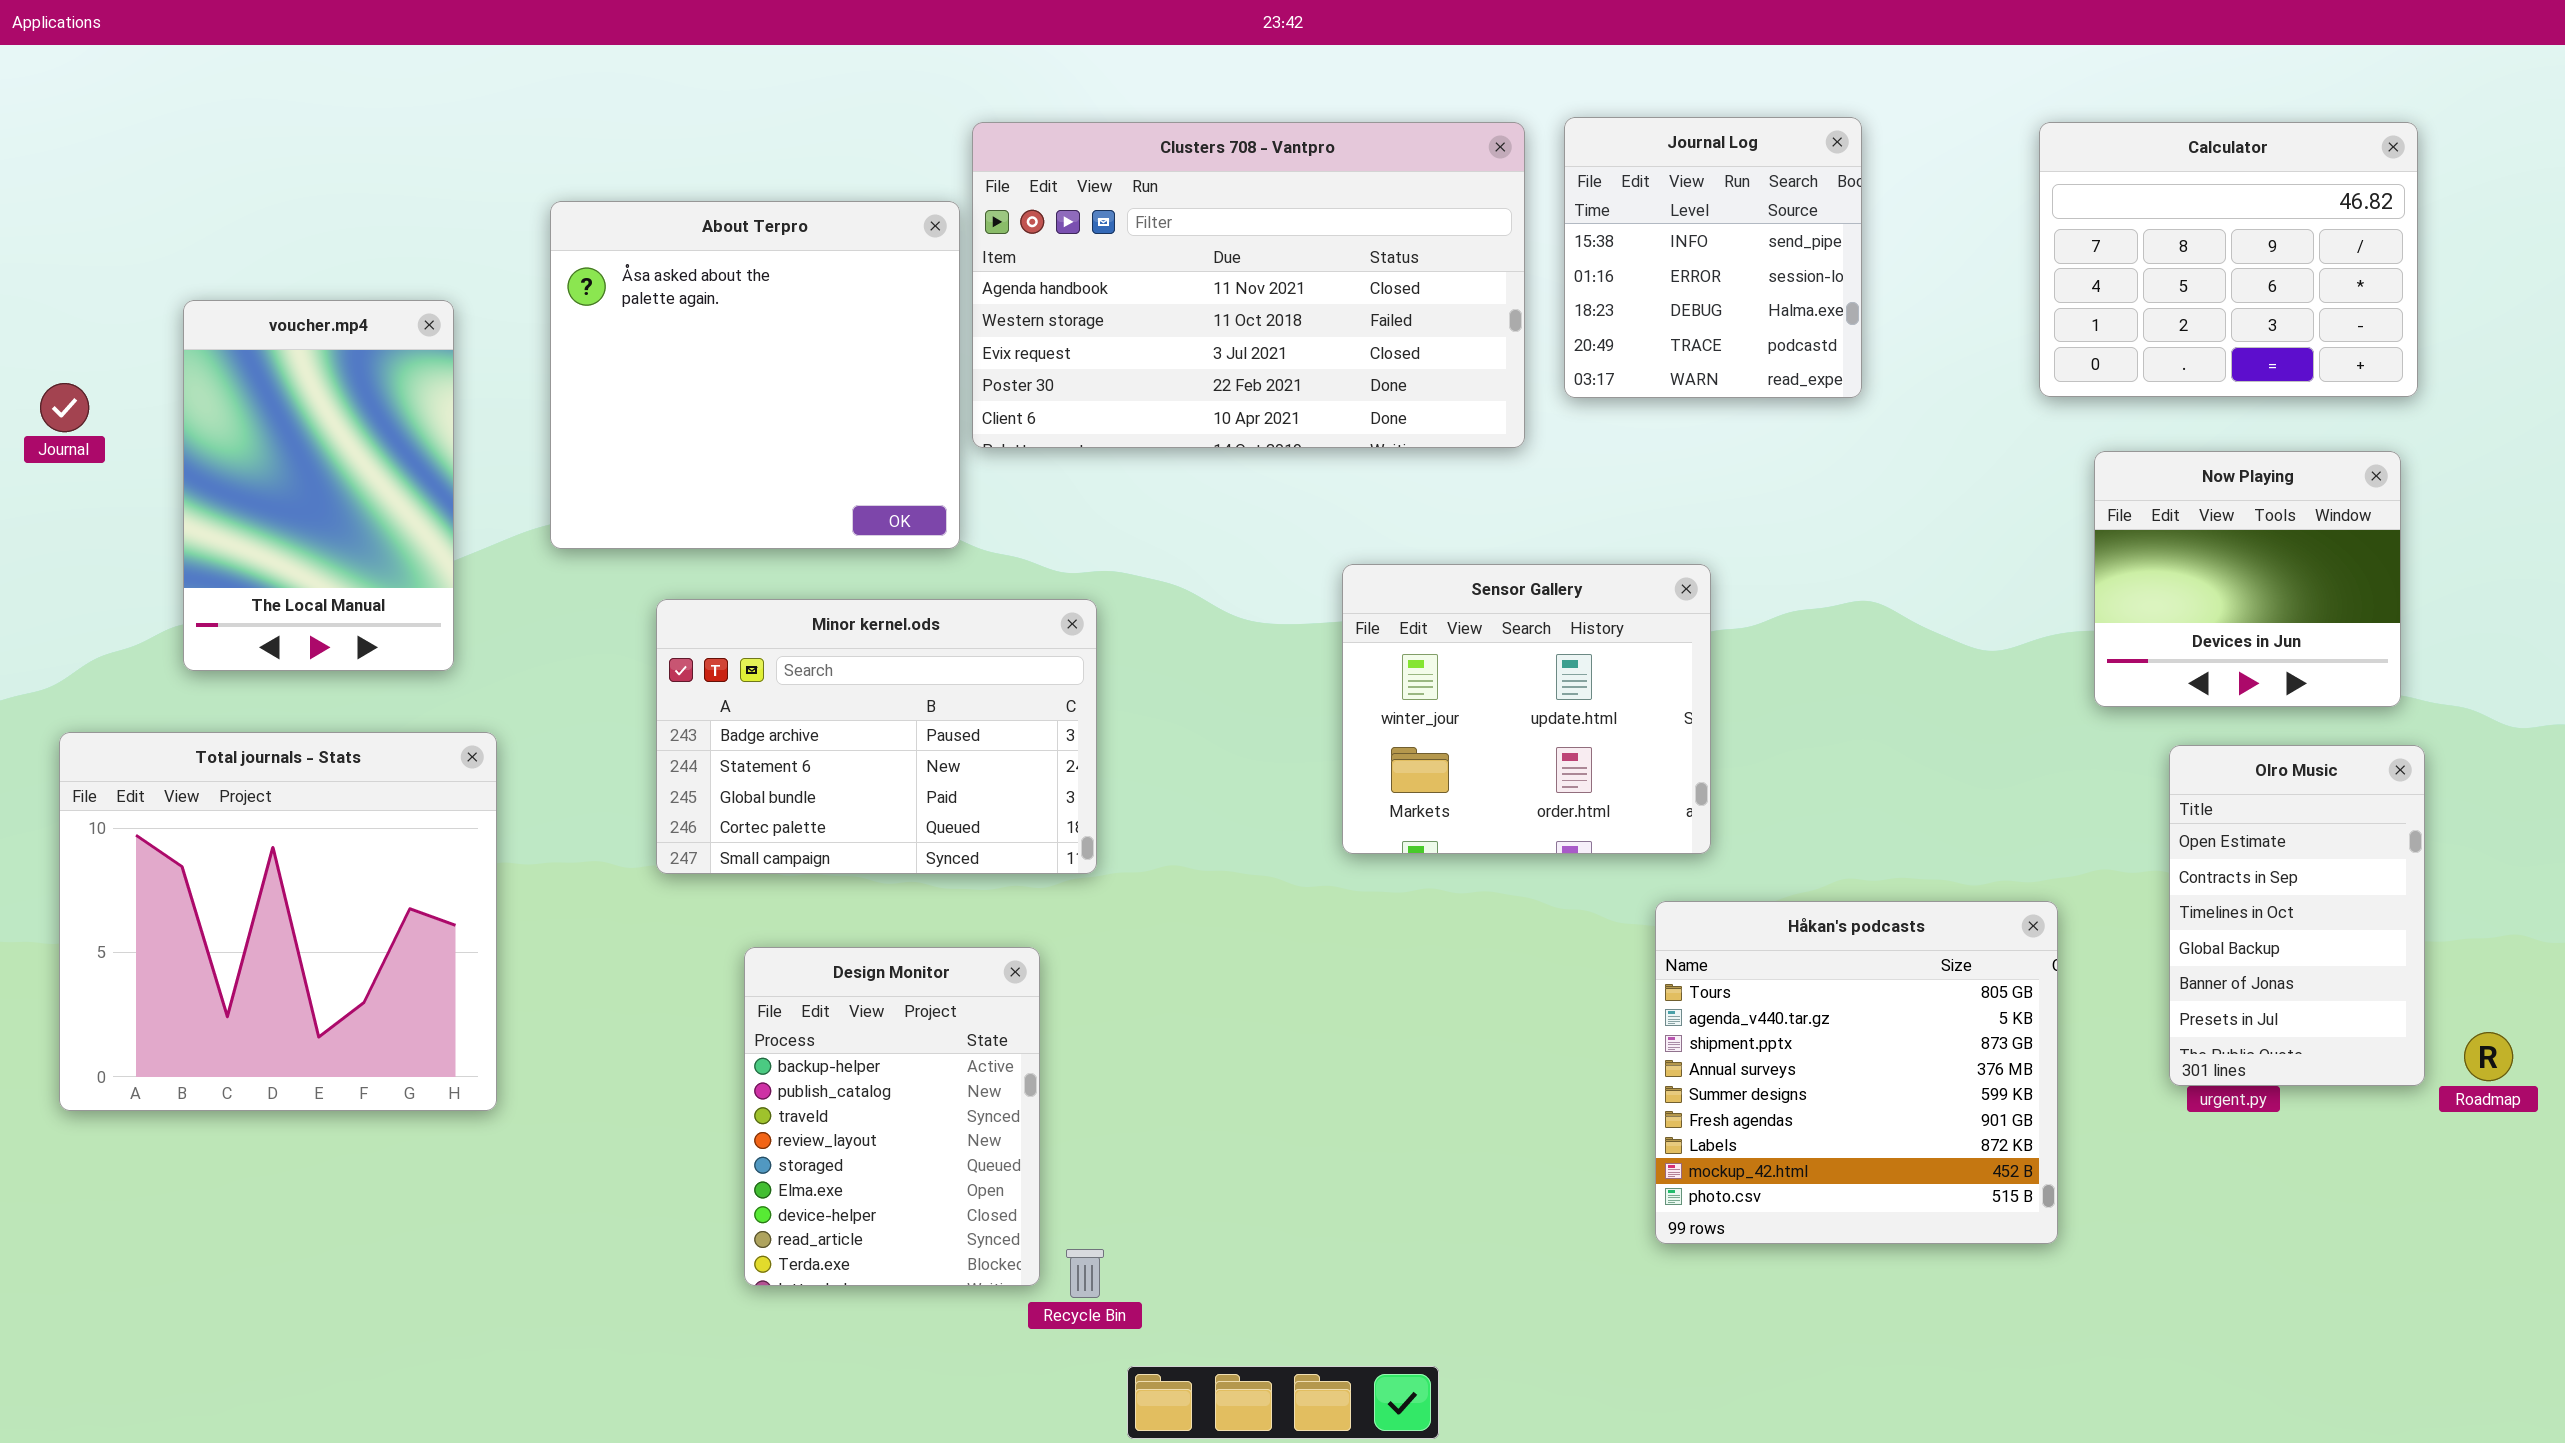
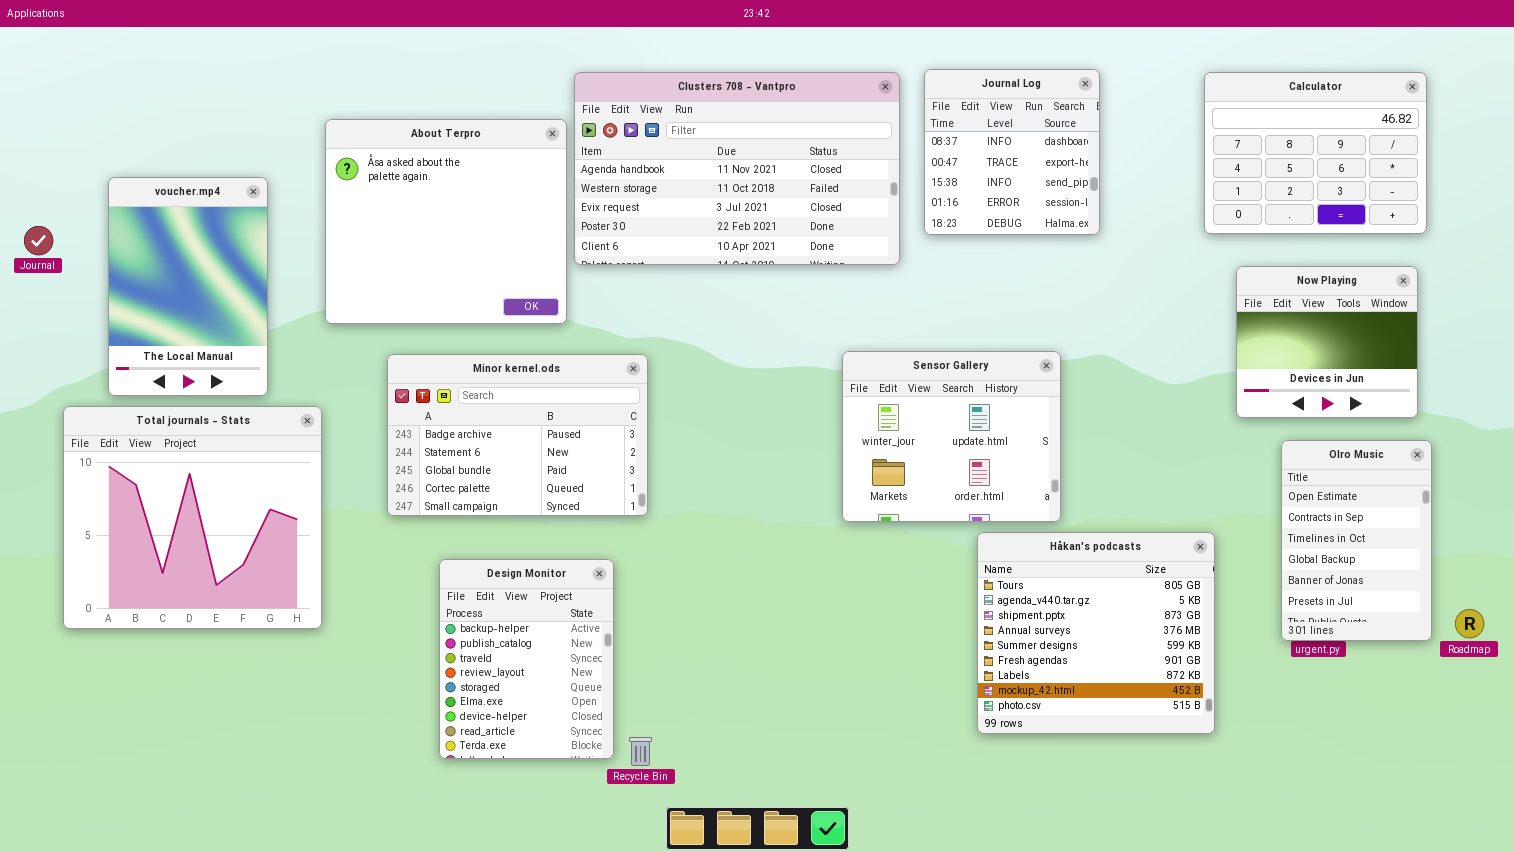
Journal Log: [1564,117,1862,398] -> [924,69,1100,235], scrolled up 2 rows
Sensor Gallery: [1342,564,1711,854] -> [842,351,1061,522], moved
Total journals - Stats: [59,732,497,1111] -> [63,406,322,629], moved

